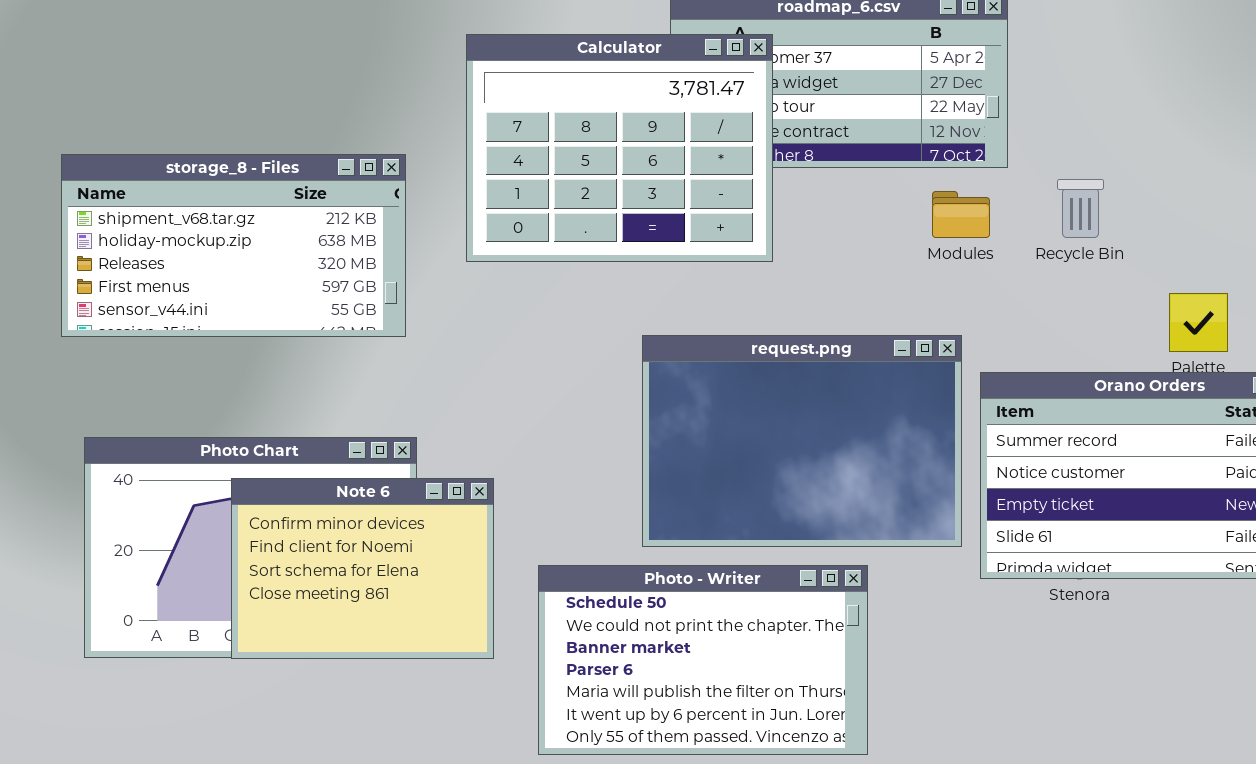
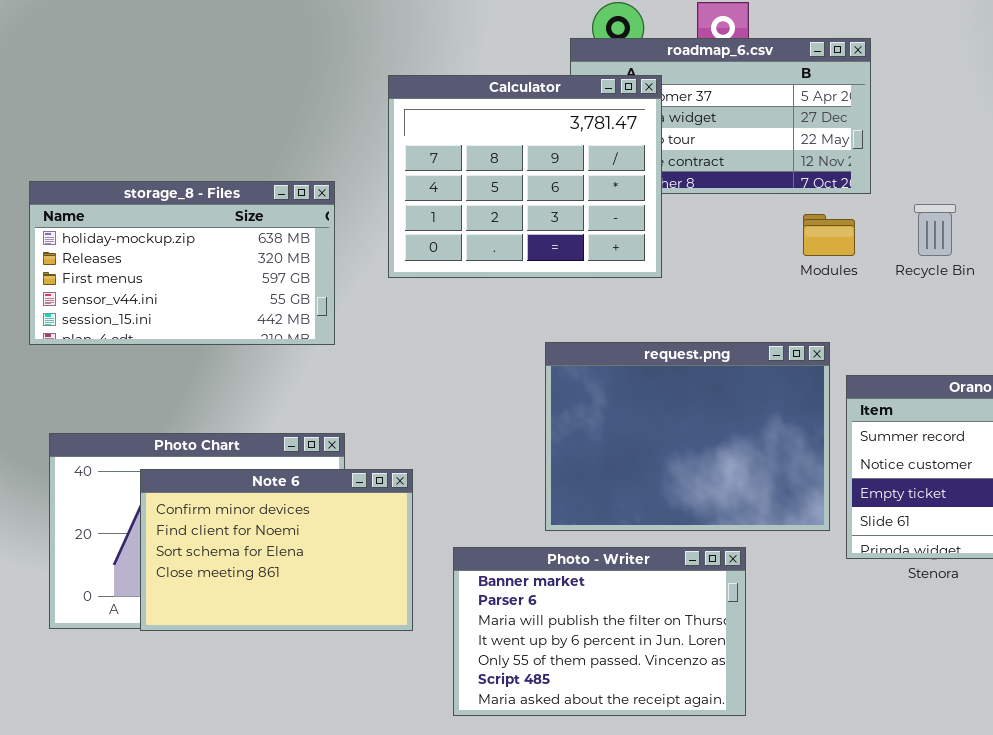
storage_8 - Files: [61,154,406,337] -> [29,181,335,345], scrolled down 1 row
Note 6: [231,478,494,659] -> [140,469,413,631], resized
Photo - Writer: [538,565,868,755] -> [453,547,746,716], scrolled down 2 rows

